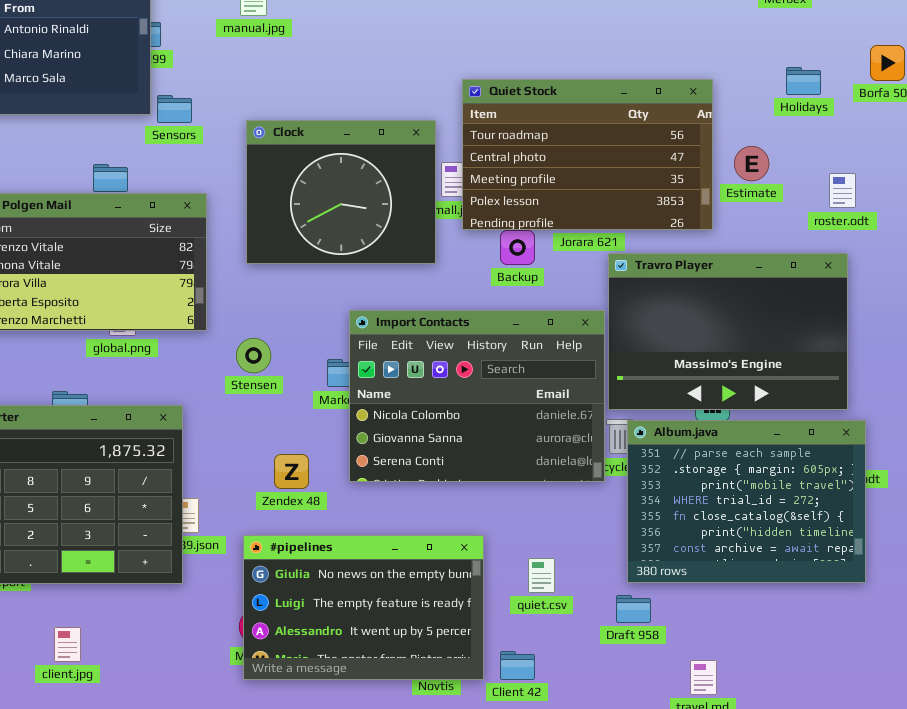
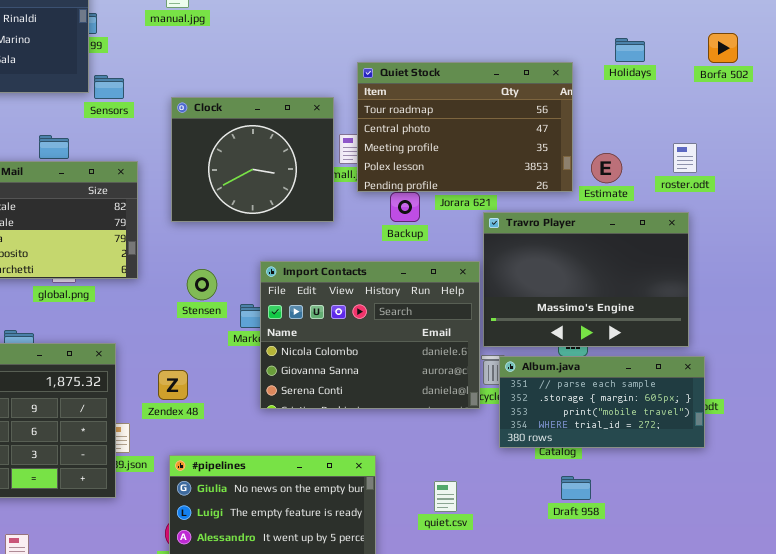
Holidays: [786,67,821,95] -> [615,38,645,62], moved
Estimate: [734,146,769,181] -> [591,153,622,183], moved
Stensen: [236,338,271,373] -> [187,269,217,300], moved
Album.java: [627,420,866,583] -> [499,356,705,448], resized
Zendex 48: [274,454,309,489] -> [158,370,188,400], moved
quiet.csv: [528,558,555,593] -> [434,481,457,512], moved
Draft 958: [616,595,651,623] -> [561,476,591,500], moved

